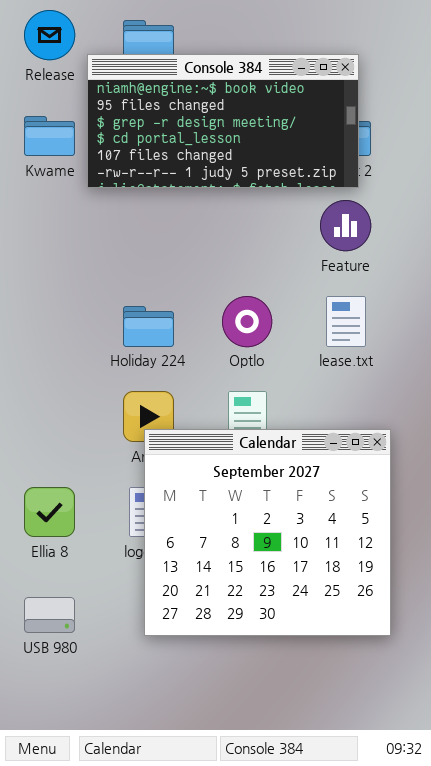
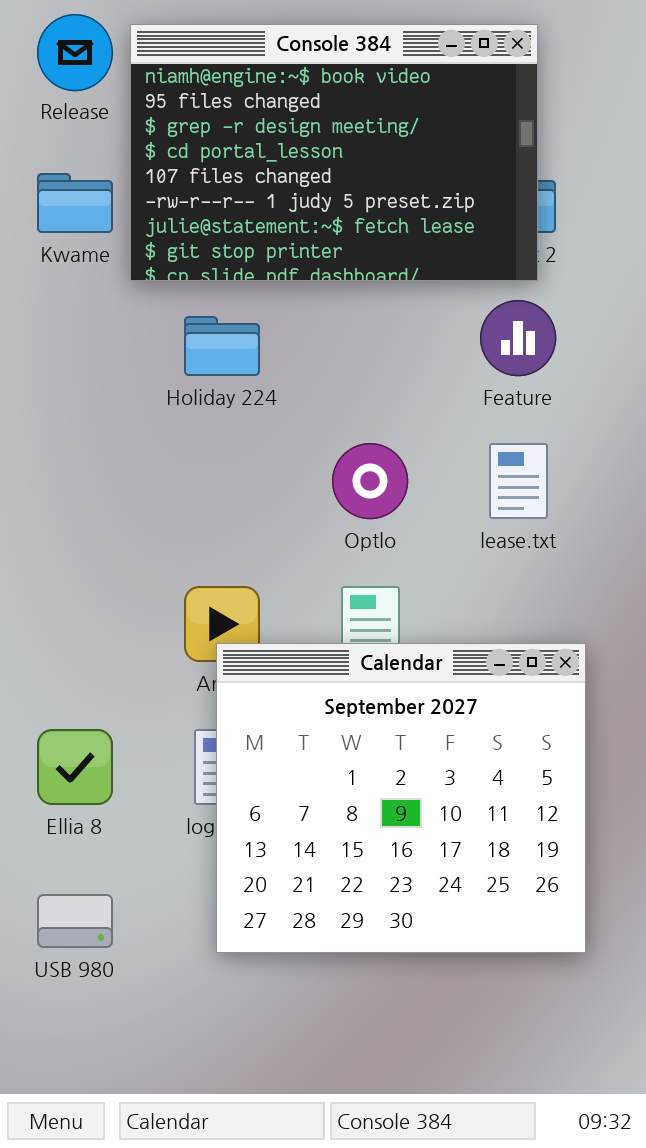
Console 384: [87,54,359,188] -> [130,24,538,281], resized
Holiday 224: [123,306,174,347] -> [184,316,260,376], moved

